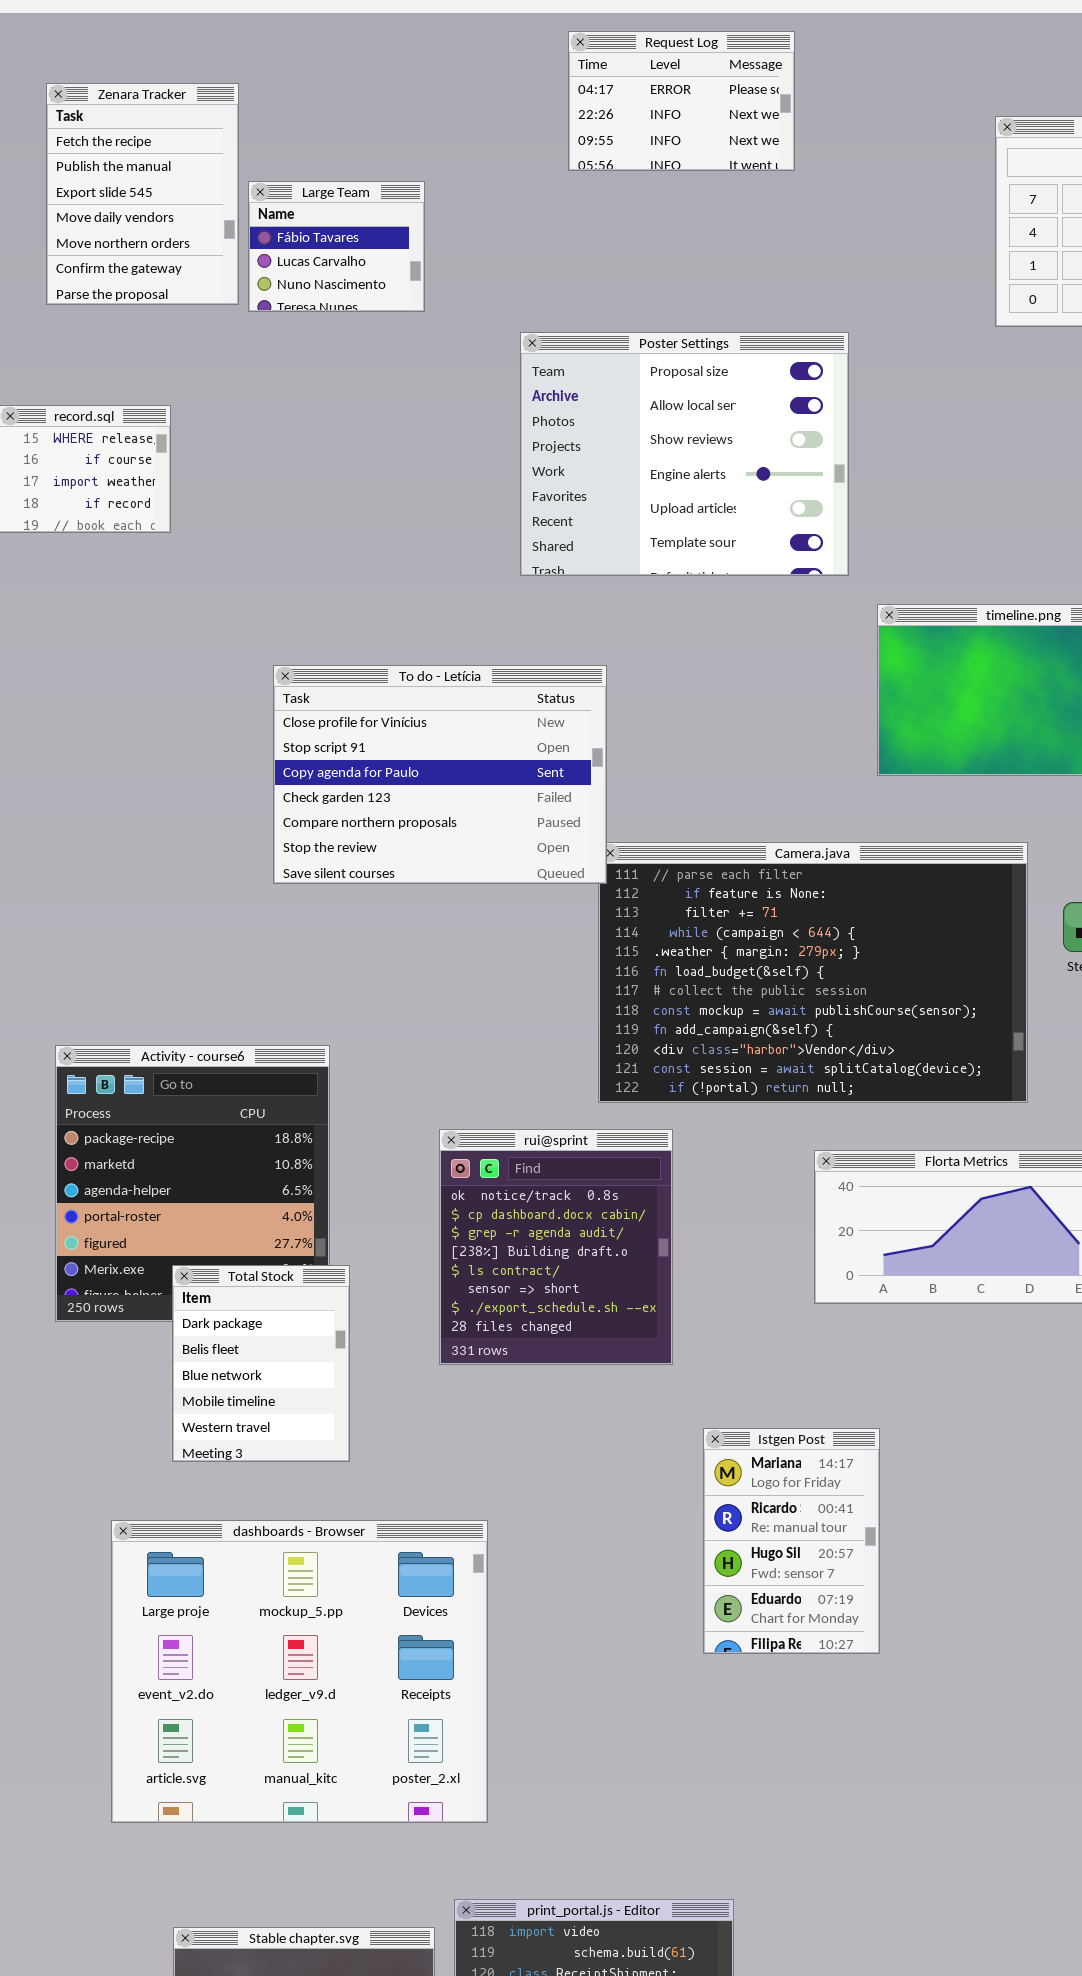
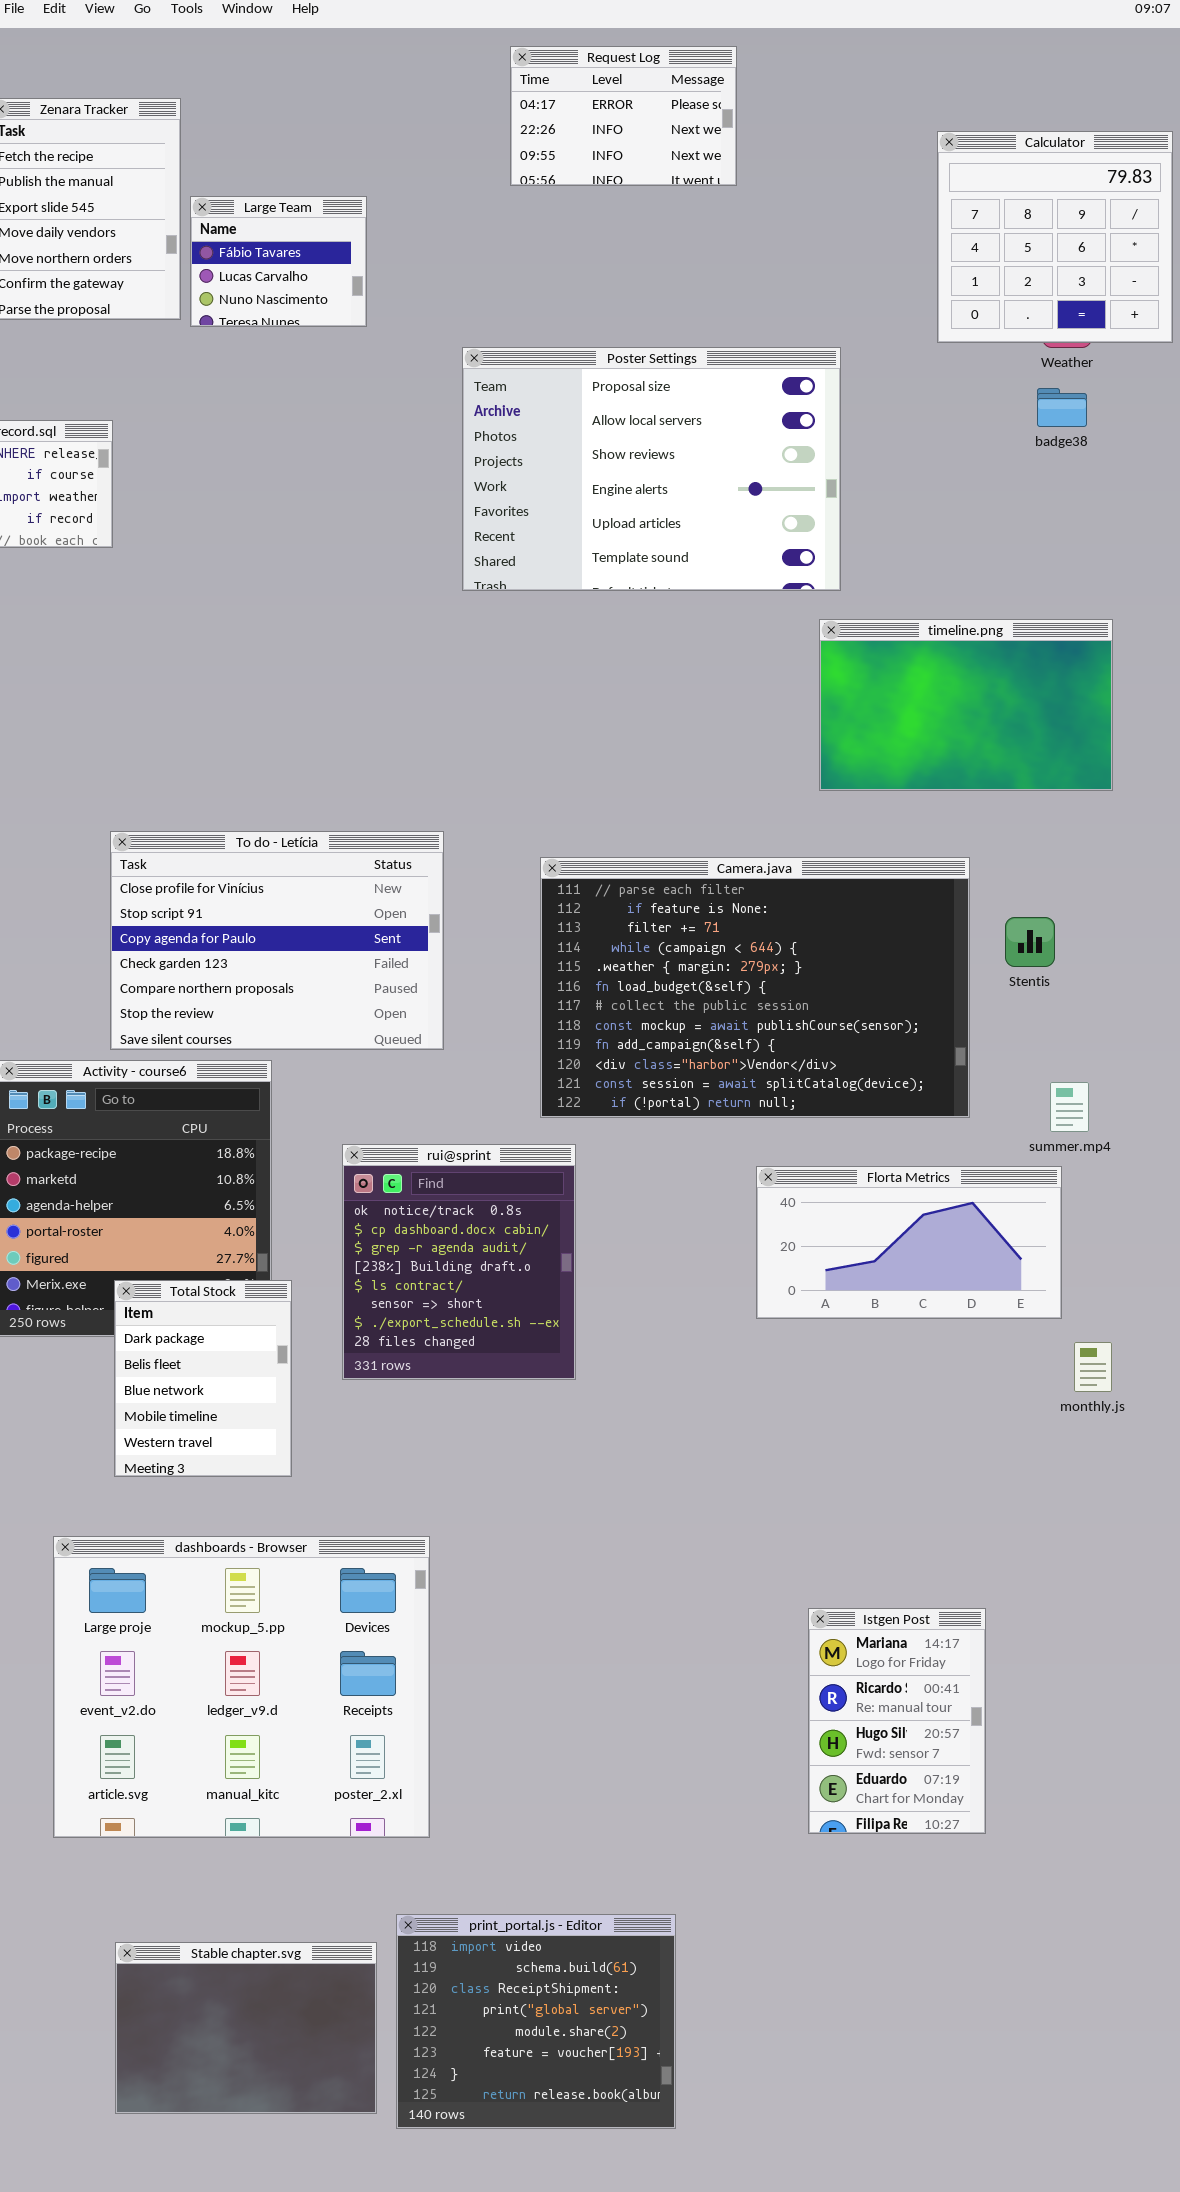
Poster Settings: [520,332,849,576] -> [462,347,841,591], resized
To do - Letícia: [273,665,607,884] -> [110,831,444,1050], moved
rui@sprint: [439,1129,673,1365] -> [342,1144,576,1380], moved
Istgen Post: [703,1428,880,1654] -> [808,1608,986,1834], moved

